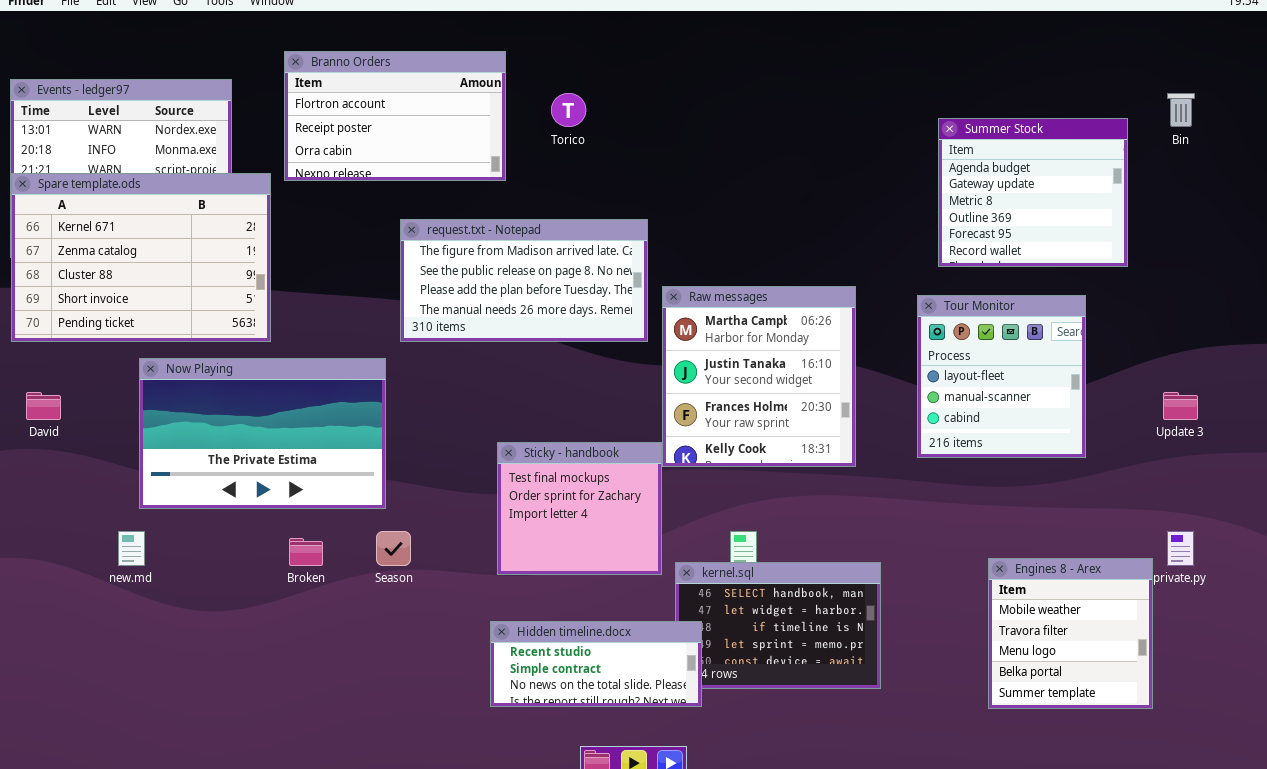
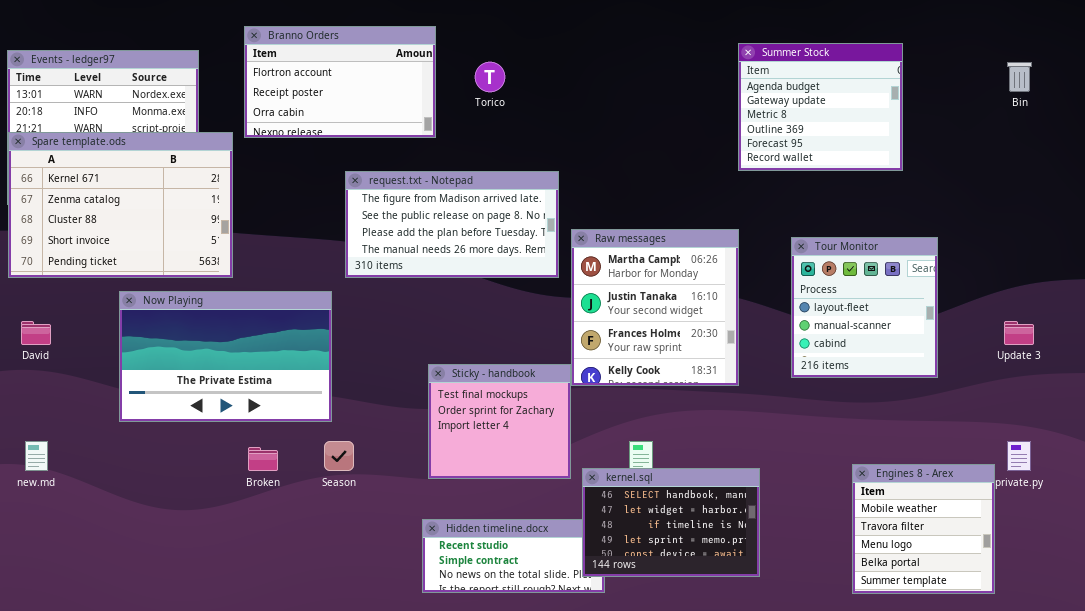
Summer Stock: [938,118,1128,267] -> [738,43,903,171], moved
new.md: [118,531,145,566] -> [25,441,48,471], moved
kernel.sql: [675,562,881,689] -> [582,468,760,577], raised

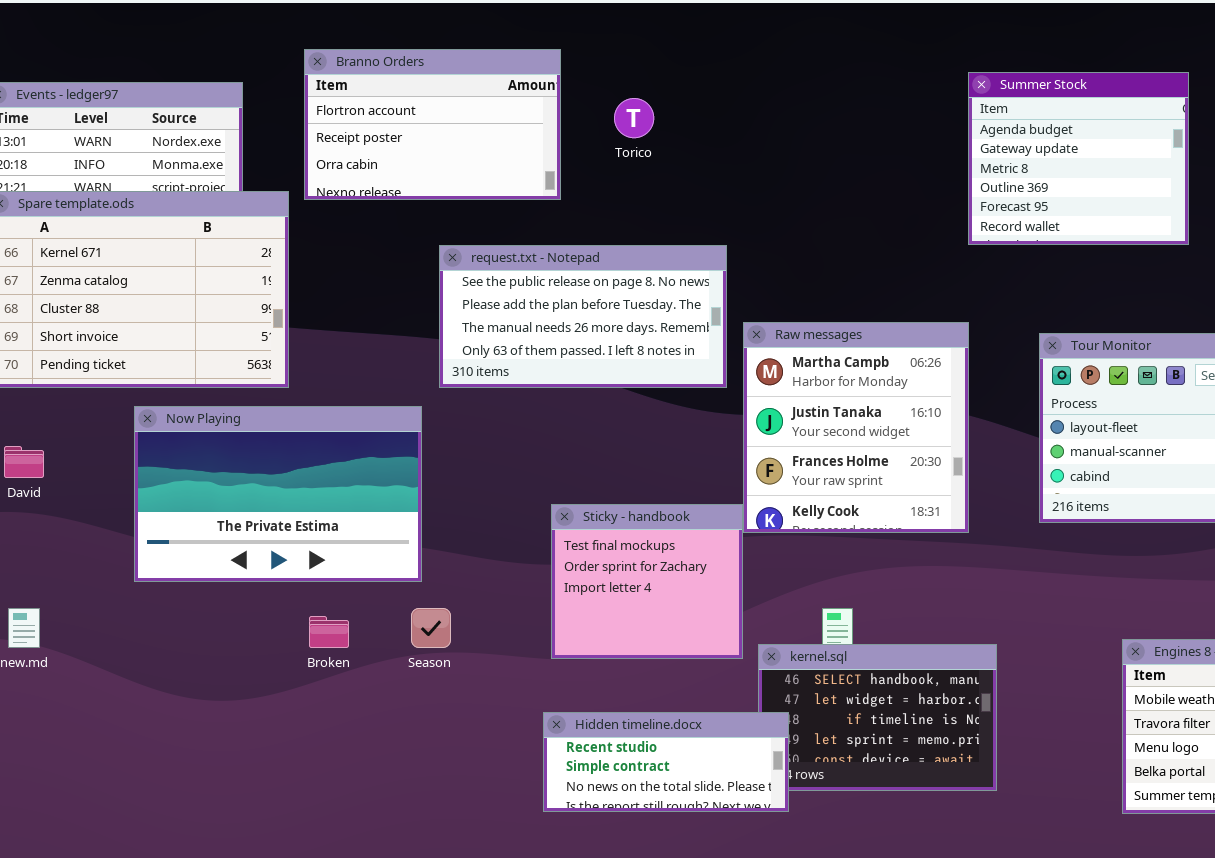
request.txt - Notepad: [345,171,559,278] -> [439,245,727,388], scrolled down 1 row
Hidden timeline.docx: [422,519,605,593] -> [543,712,789,812], raised

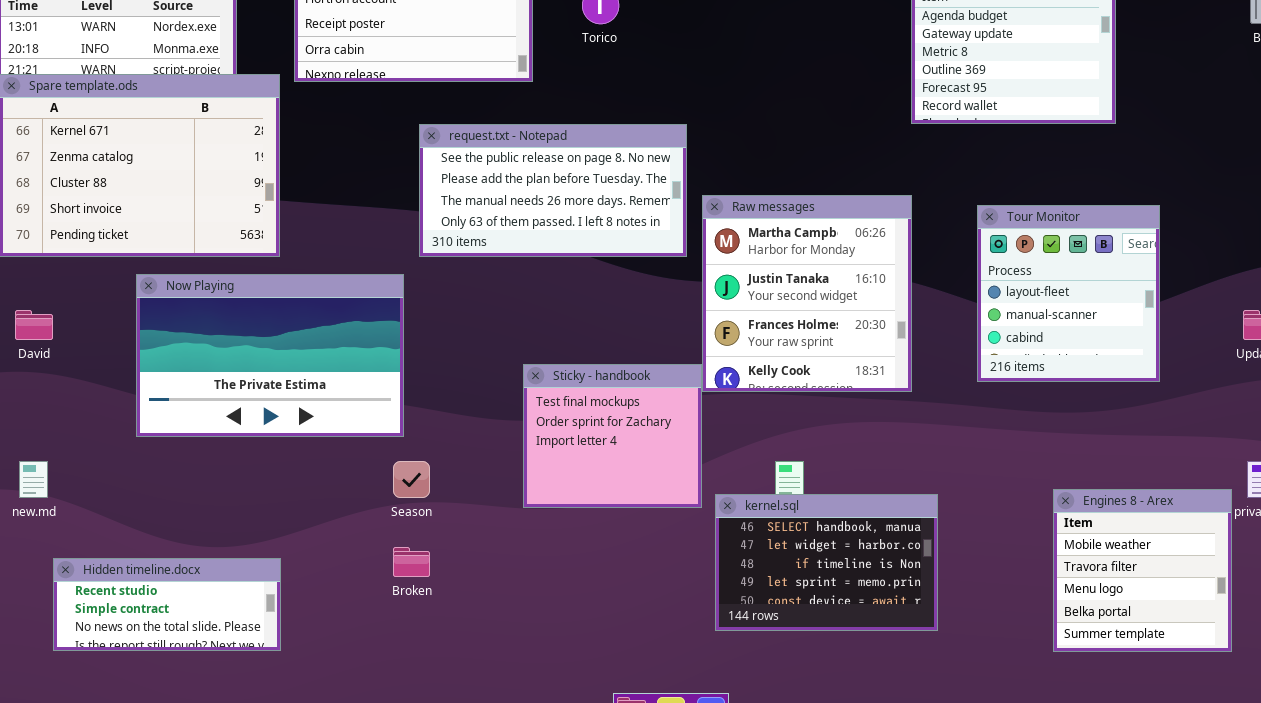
Broken: [309,616,349,648] -> [393,547,430,577], moved
Hidden timeline.docx: [543,712,789,812] -> [53,558,281,651], moved

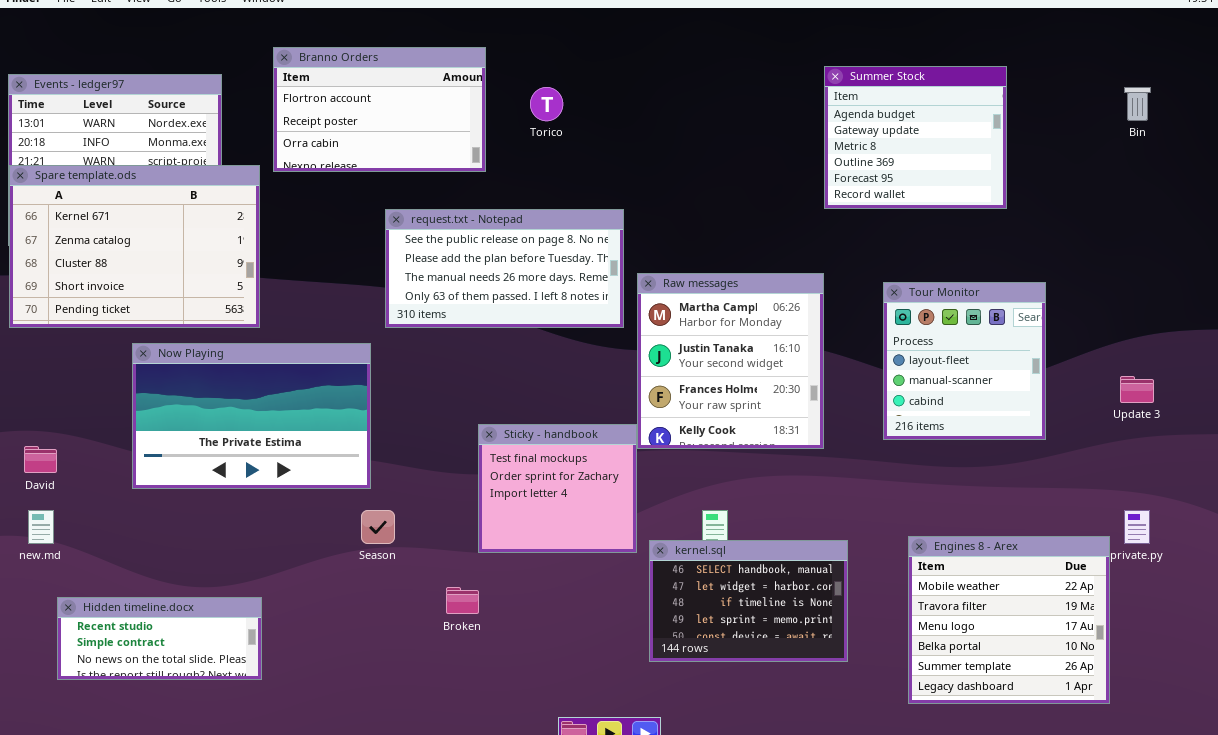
David: [15,310,53,340] -> [24,446,57,473], moved
Engines 8 - Arex: [1053,489,1232,652] -> [908,536,1110,704], resized
Broken: [393,547,430,577] -> [446,587,479,614], moved

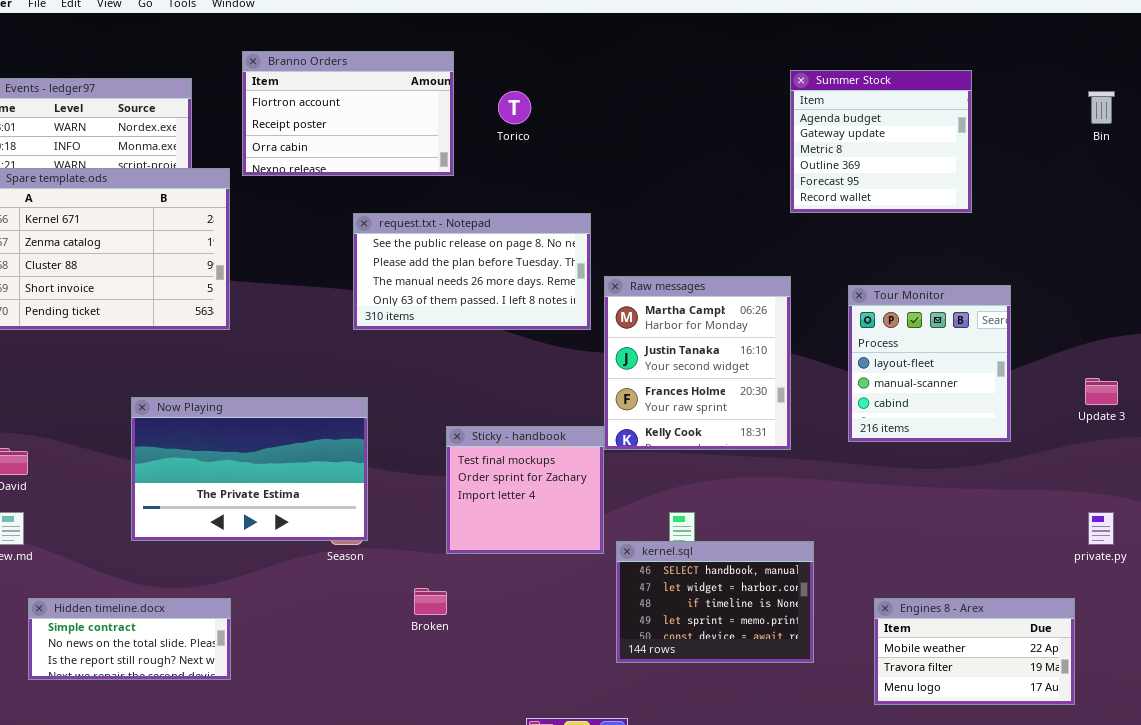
Now Playing: [132,343,371,489] -> [131,397,368,541], moved
Engines 8 - Arex: [908,536,1110,704] -> [874,598,1075,705], resized
Hidden timeline.docx: [57,597,262,680] -> [28,598,231,680], scrolled down 1 row

